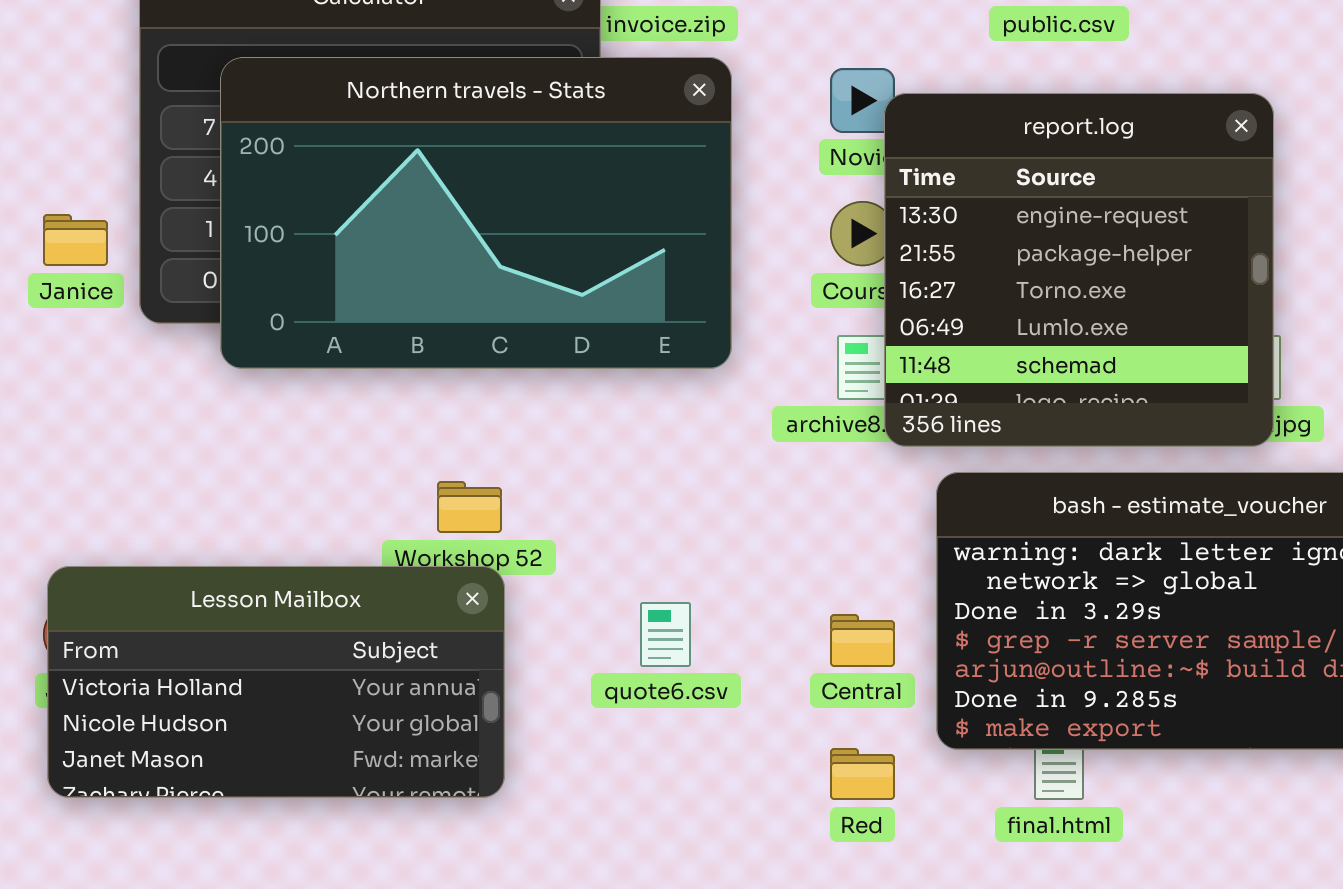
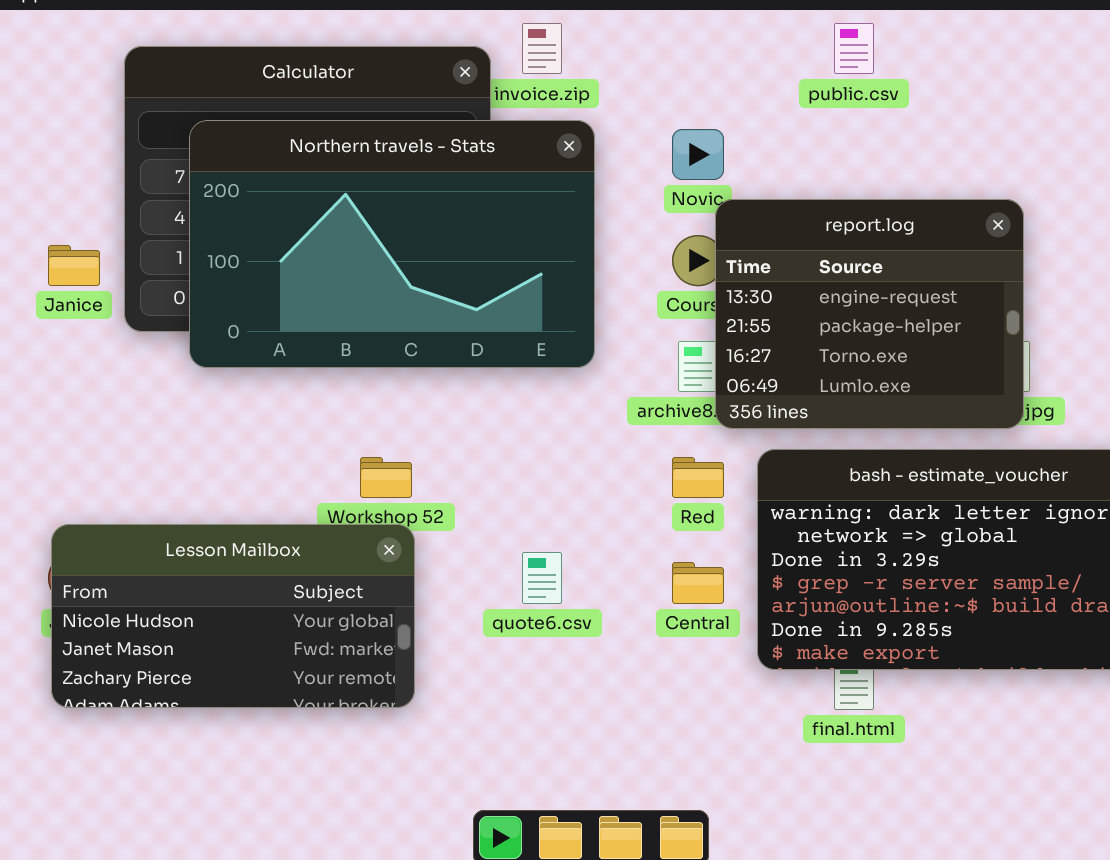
report.log: [884,93,1274,447] -> [715,199,1024,429], resized
Lesson Mailbox: [47,566,505,798] -> [51,524,415,708], scrolled down 1 row
Red: [830,748,895,800] -> [672,457,724,498], moved

